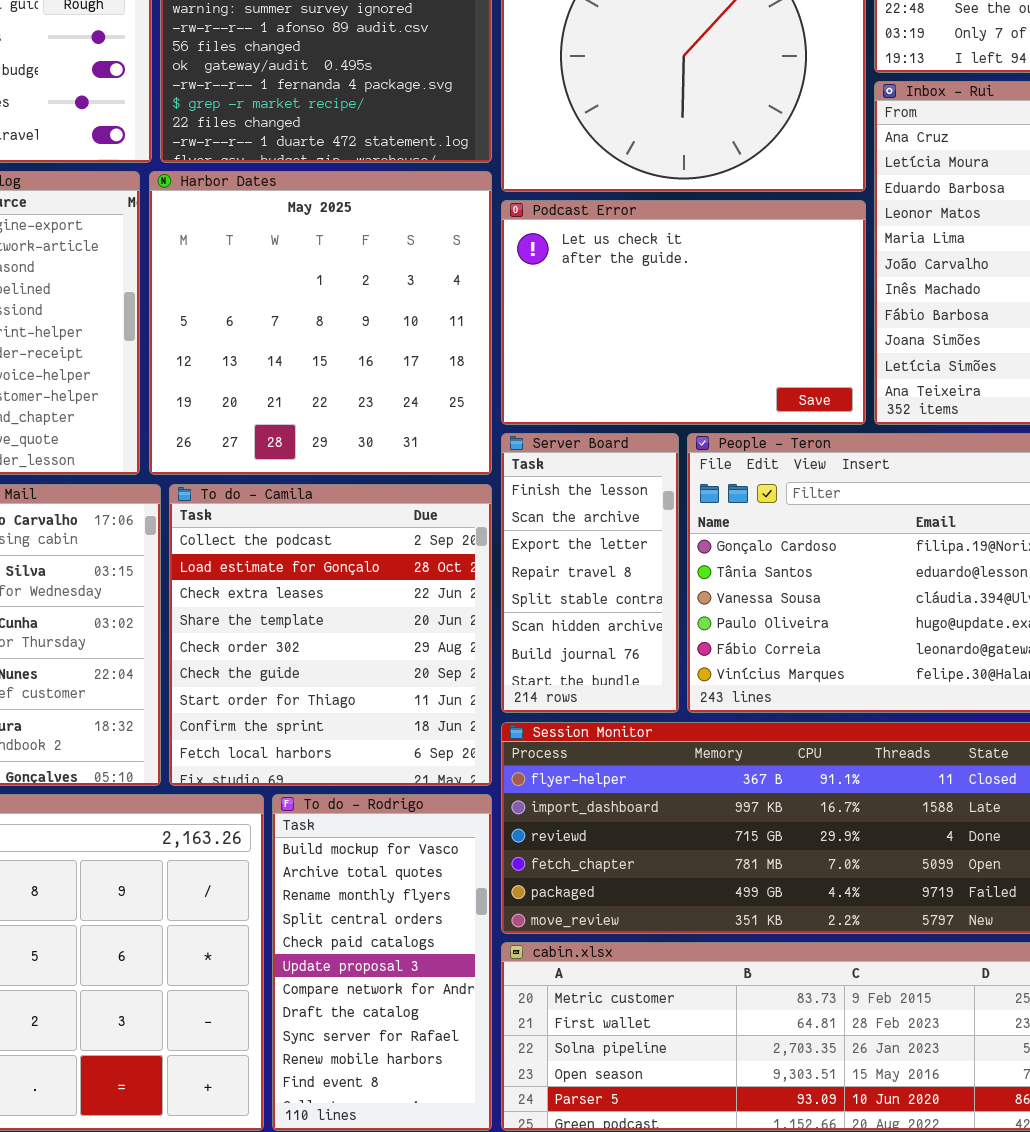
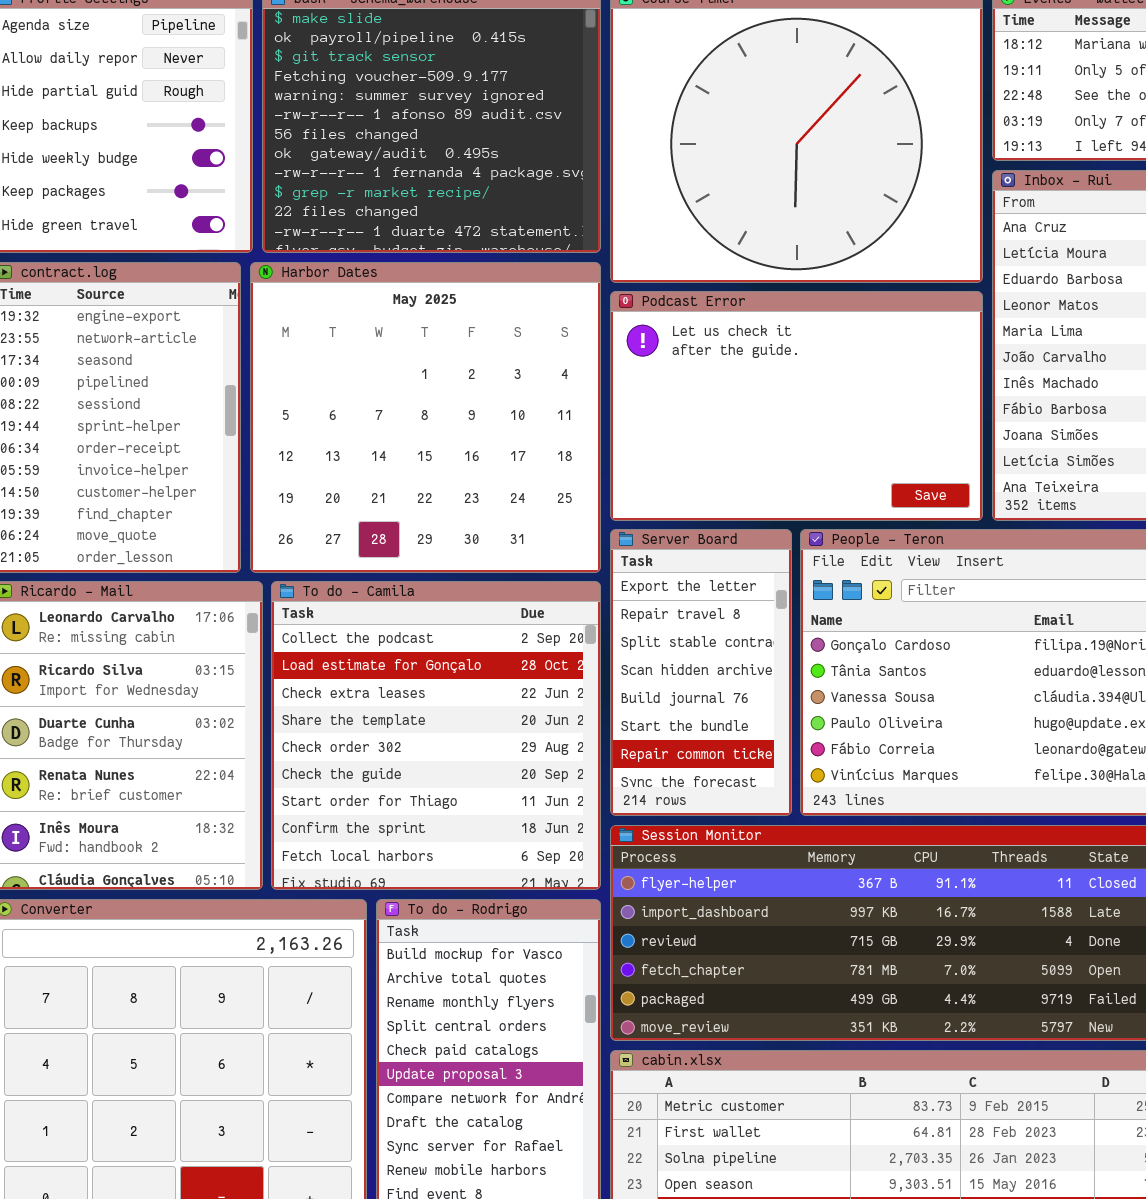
Server Board: [501,433,679,713] -> [610,529,792,816], scrolled down 2 rows

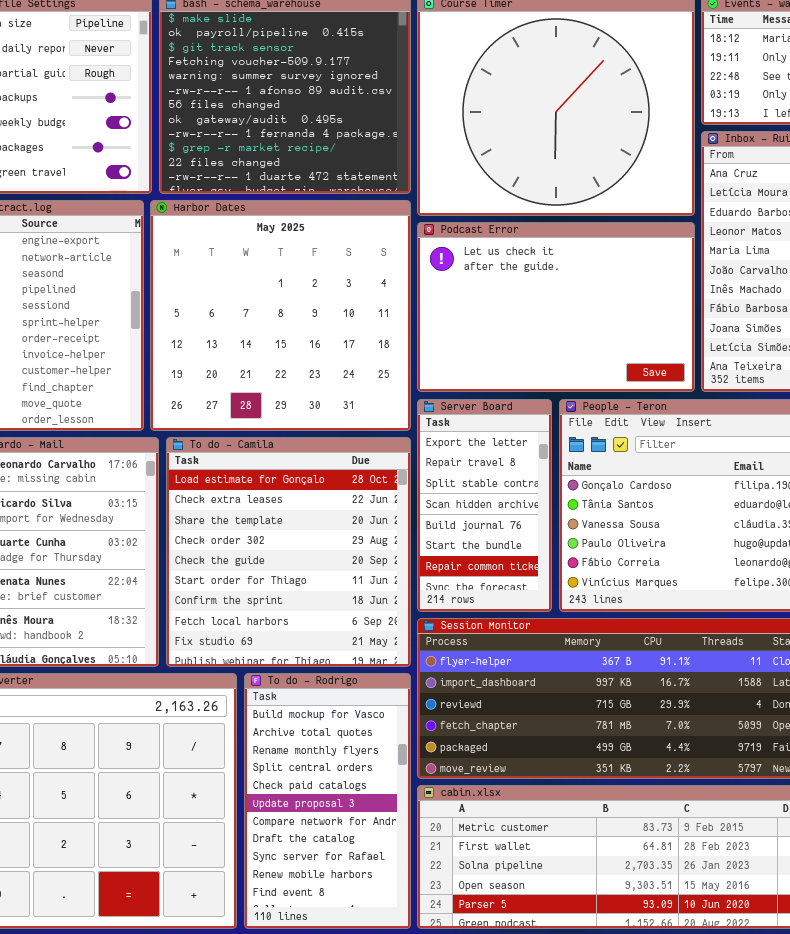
To do - Camila: [271,581,601,890] -> [166,437,411,667], scrolled down 1 row

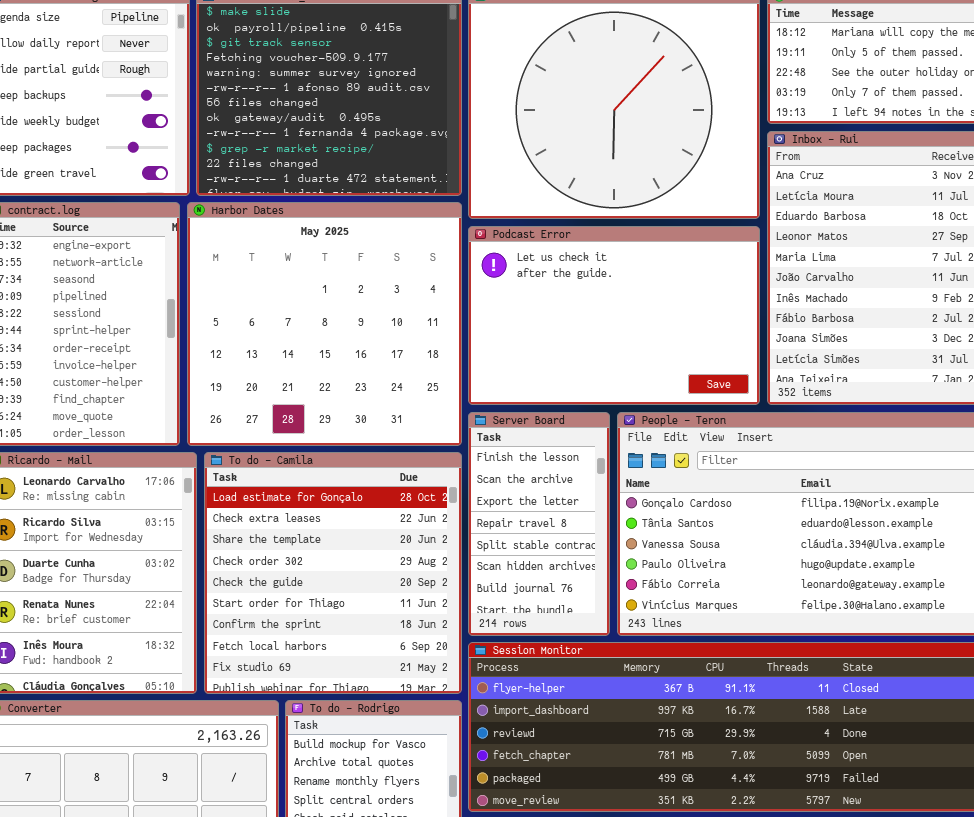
Server Board: [417,399,552,612] -> [468,412,610,636], scrolled up 2 rows

